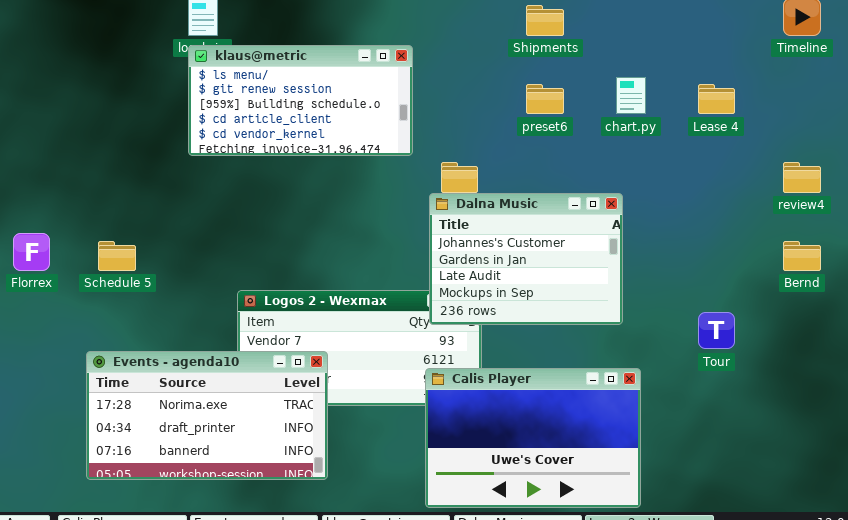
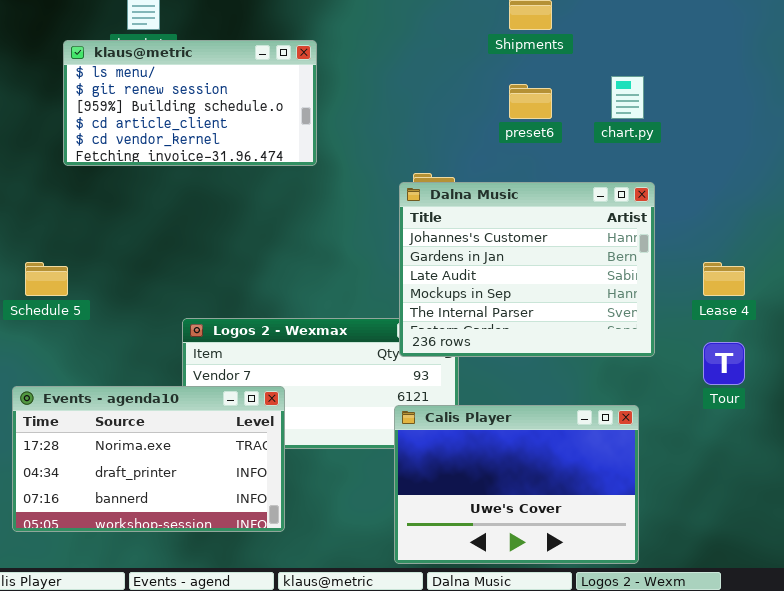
klaus@metric: [188,45,413,156] -> [63,40,317,166], moved
Lease 4: [698,84,735,114] -> [703,262,745,296], moved
Dalna Music: [429,193,623,325] -> [399,182,655,357], resized

